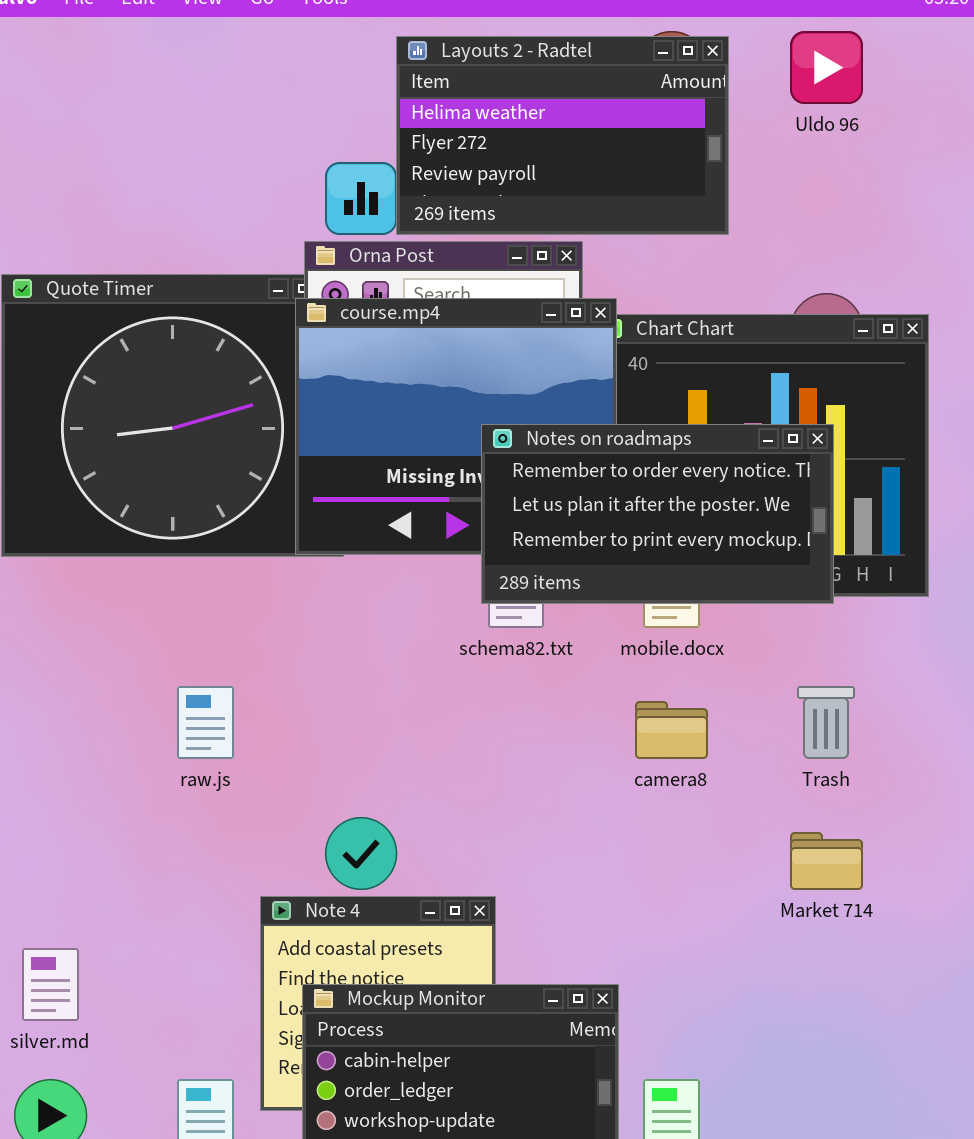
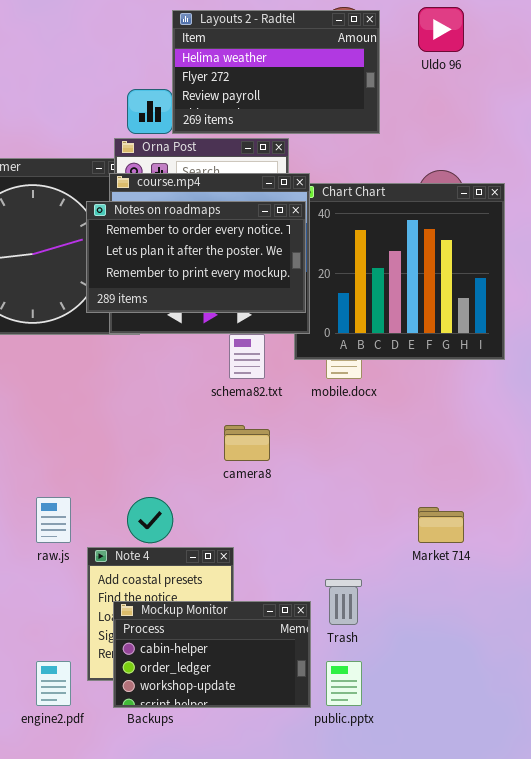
Notes on roadmaps: [481,424,834,604] -> [86,201,306,313], moved
raw.js: [177,686,234,759] -> [36,497,71,543], moved
Trash: [797,686,855,759] -> [325,579,362,625], moved
camera8: [635,701,708,759] -> [224,425,270,461], moved

